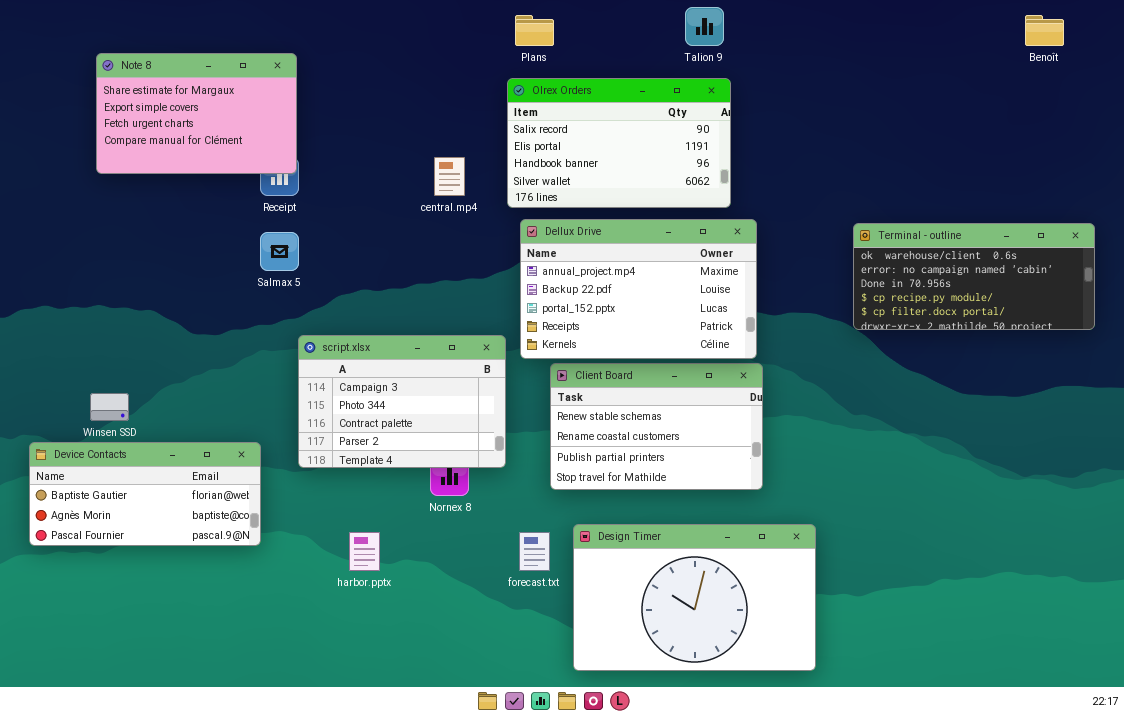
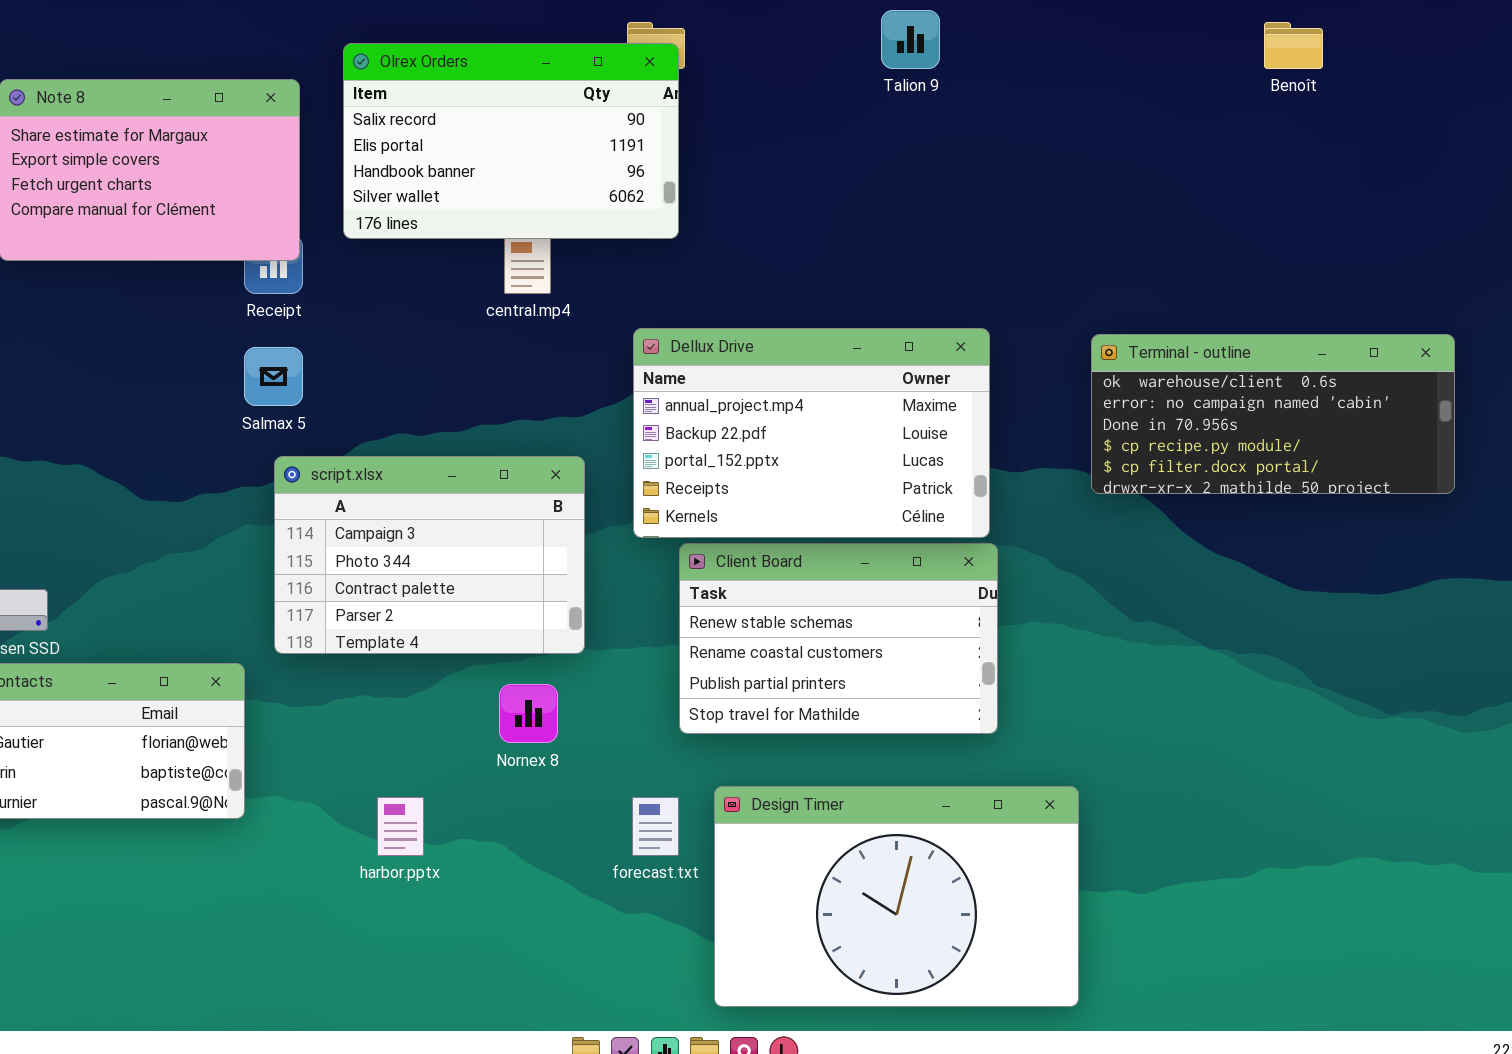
Benoît: [1025,15,1064,46] -> [1264,22,1323,69], moved
Olrex Orders: [507,78,731,208] -> [343,43,679,239], moved
Terminal - outline: [853,223,1095,330] -> [1091,334,1455,494], moved
script.xlsx: [298,335,506,468] -> [274,456,585,654], moved

